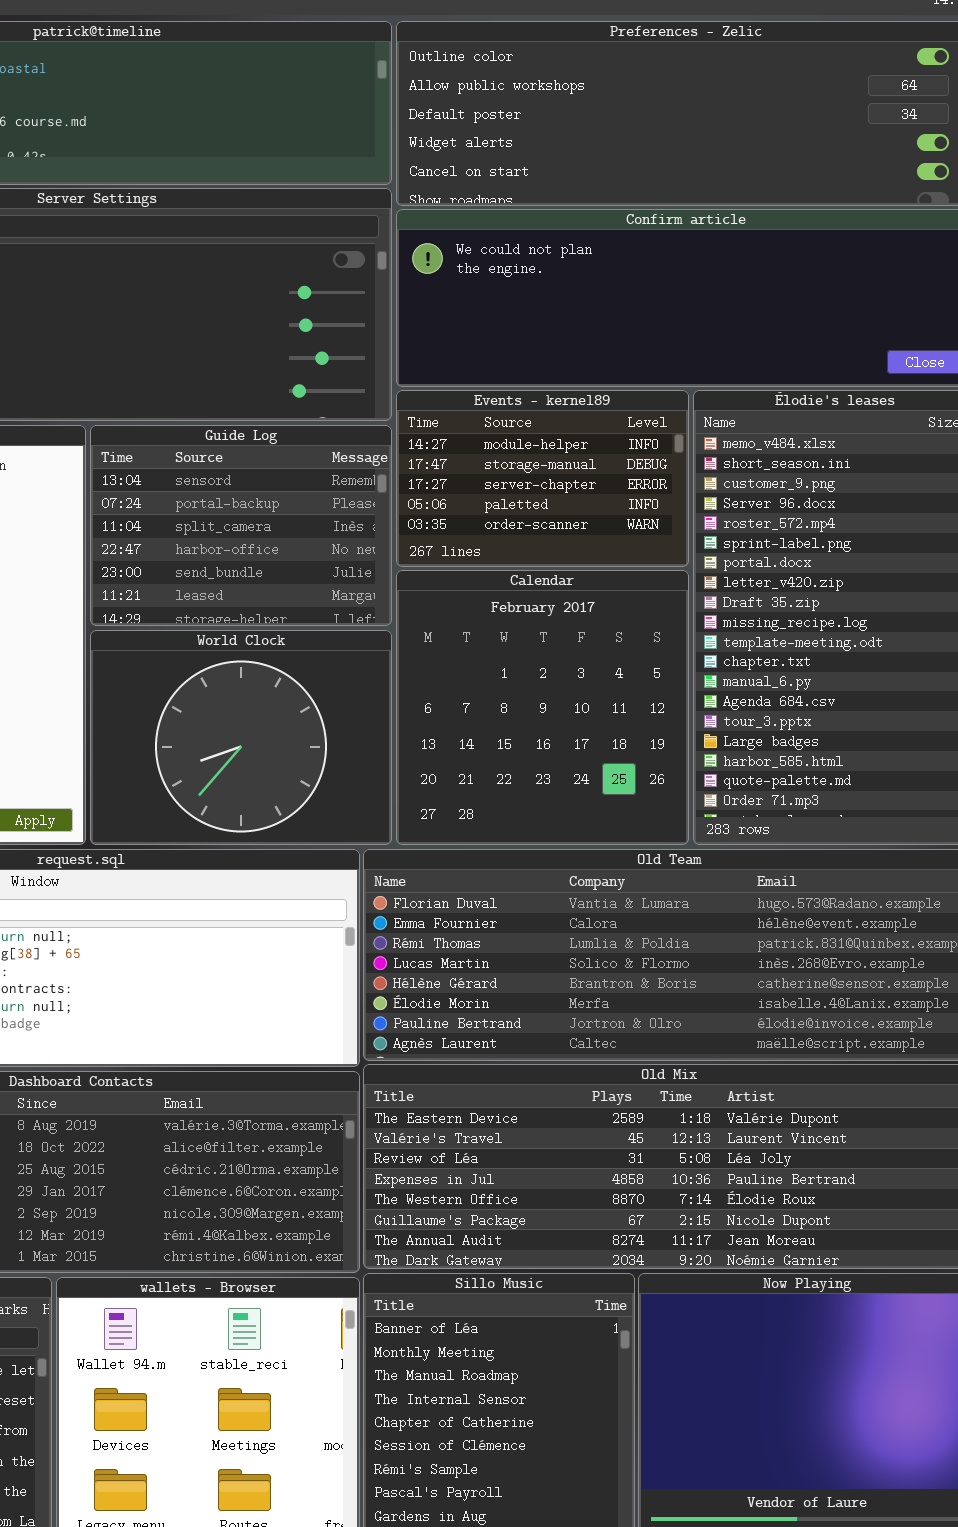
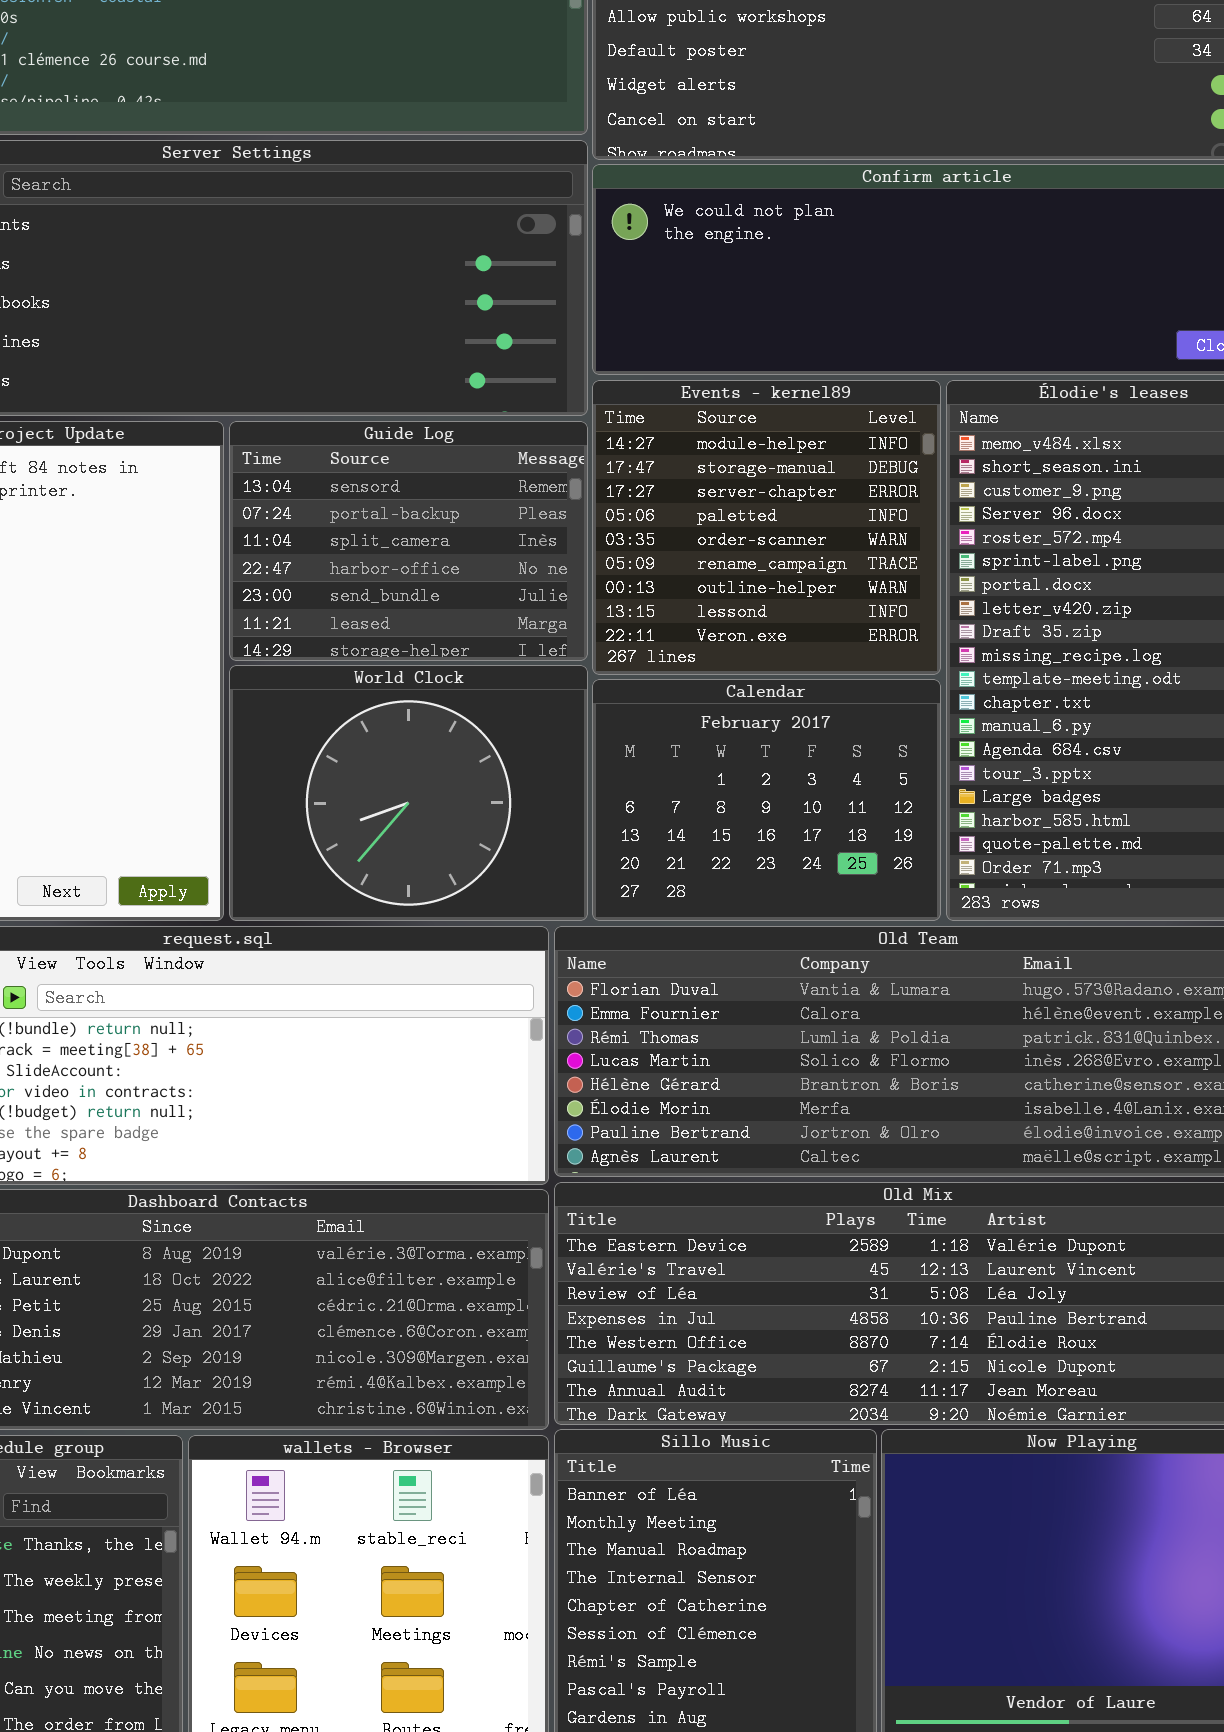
Events - kernel89: [396,390,689,567] -> [592,380,941,675], resized
Calendar: [396,570,689,845] -> [592,679,941,921], resized

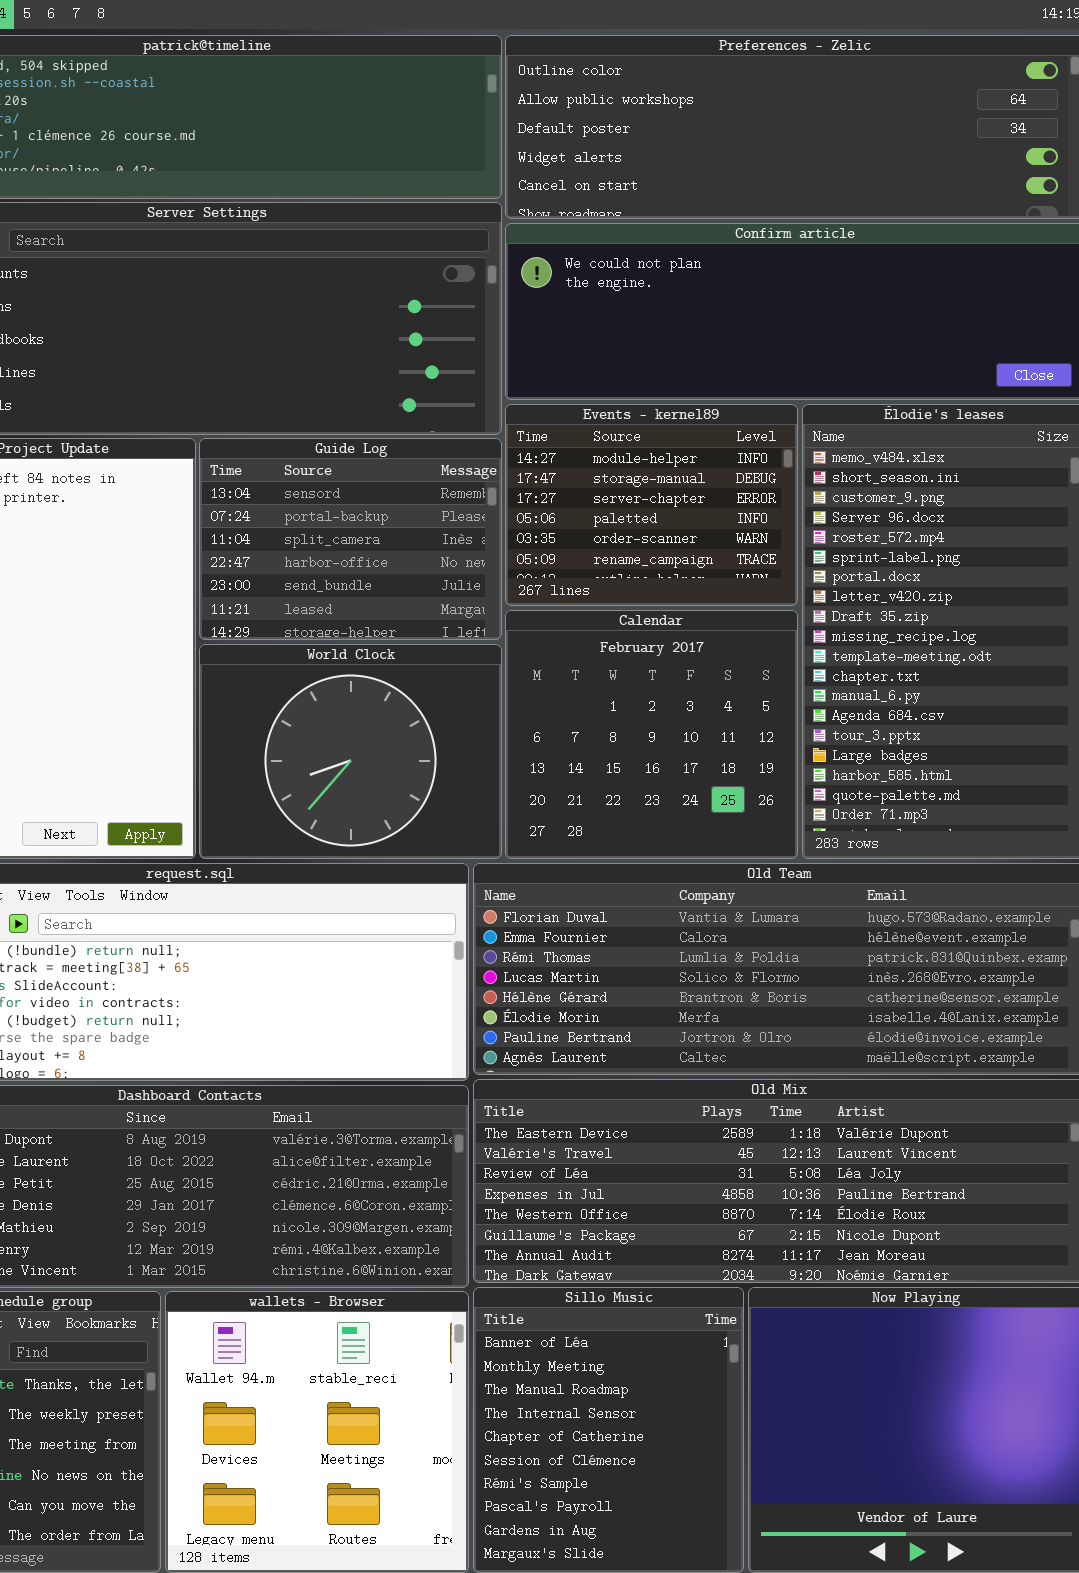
Events - kernel89: [592,380,941,675] -> [505,404,798,606], resized
Calendar: [592,679,941,921] -> [505,610,798,859], resized

